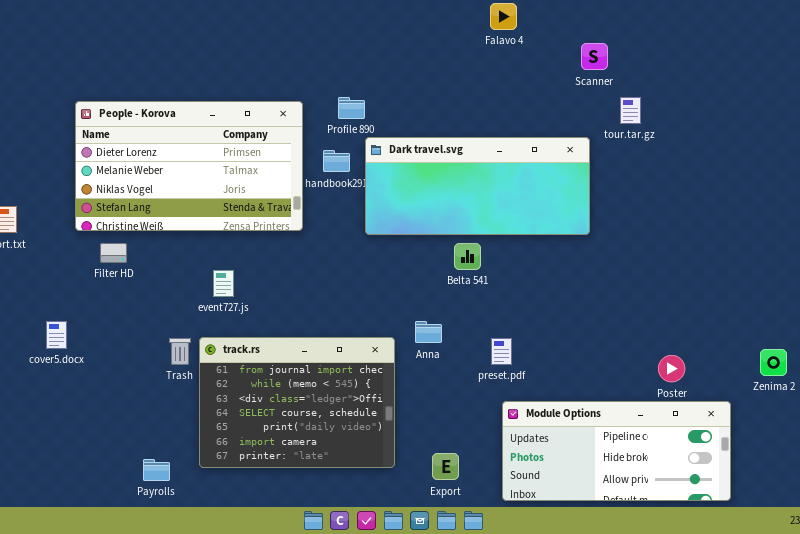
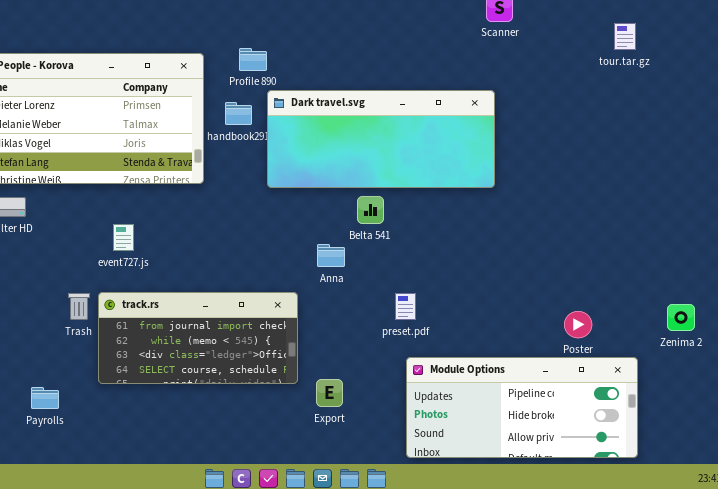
tour.tar.gz: [620,97,641,124] -> [614,23,636,50], moved
Anna: [415,321,442,343] -> [317,244,345,267], moved
track.rs: [199,337,395,468] -> [98,292,298,384], resized
Export: [432,453,459,480] -> [316,379,343,407], moved
Payrolls: [143,459,170,481] -> [31,387,59,409], moved

